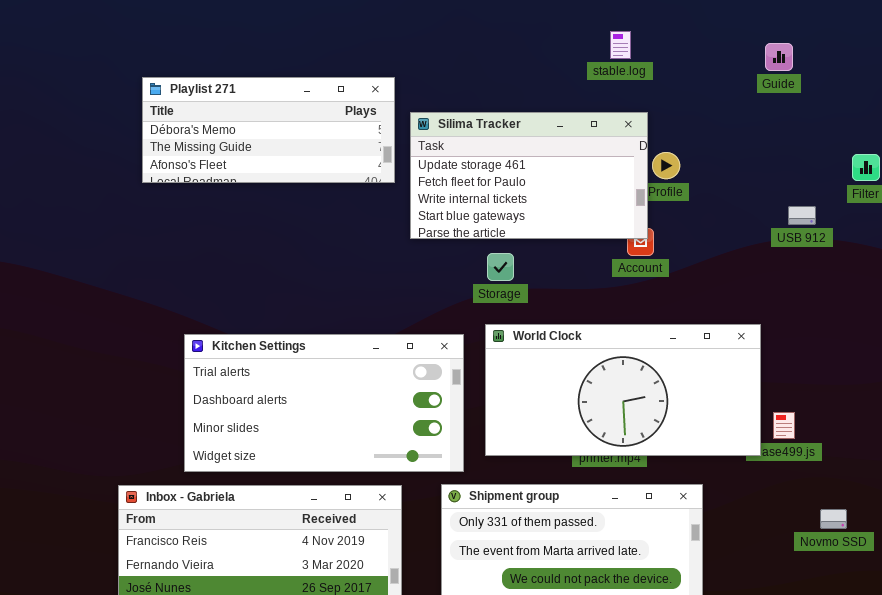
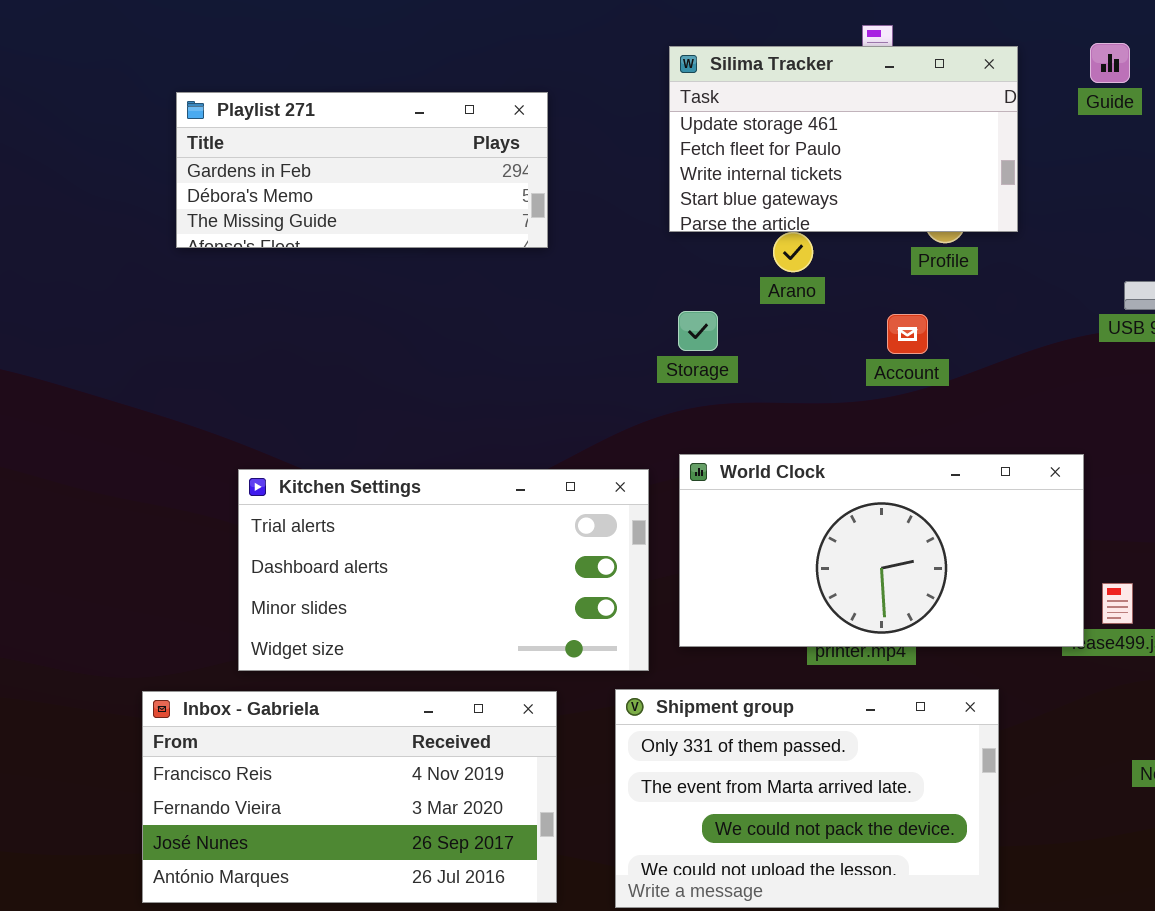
Playlist 271: [142,77,395,183] -> [176,92,548,248], scrolled up 1 row
Silima Tracker: [410,112,648,239] -> [669,46,1018,232], moved
Storage: [487,253,514,281] -> [678,311,718,351], moved

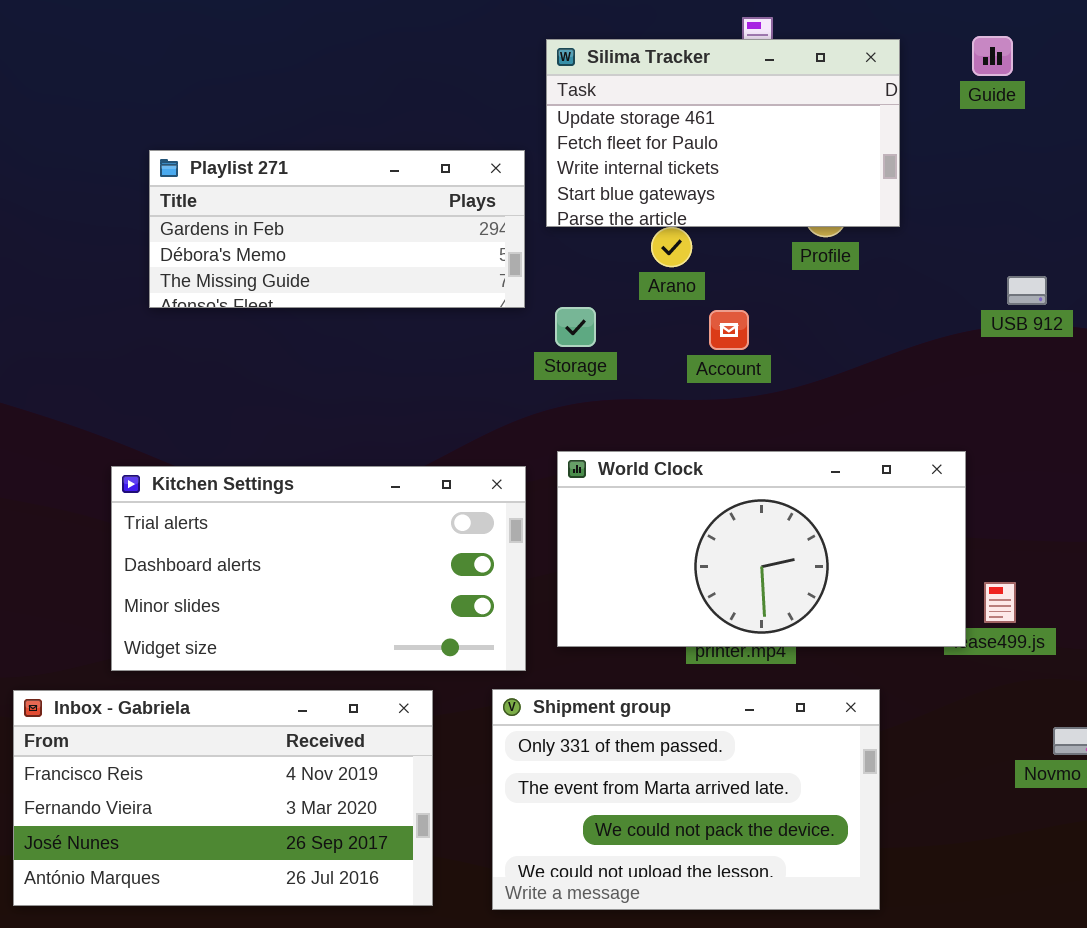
Playlist 271: [176,92,548,248] -> [149,150,525,308], moved
Account: [887,314,928,354] -> [709,310,749,350], moved

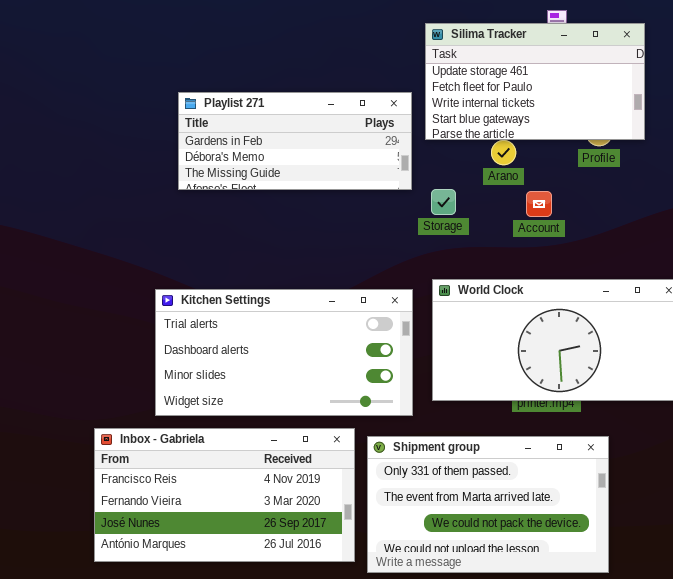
Shipment group: [492,689,880,910] -> [367,436,609,573], moved

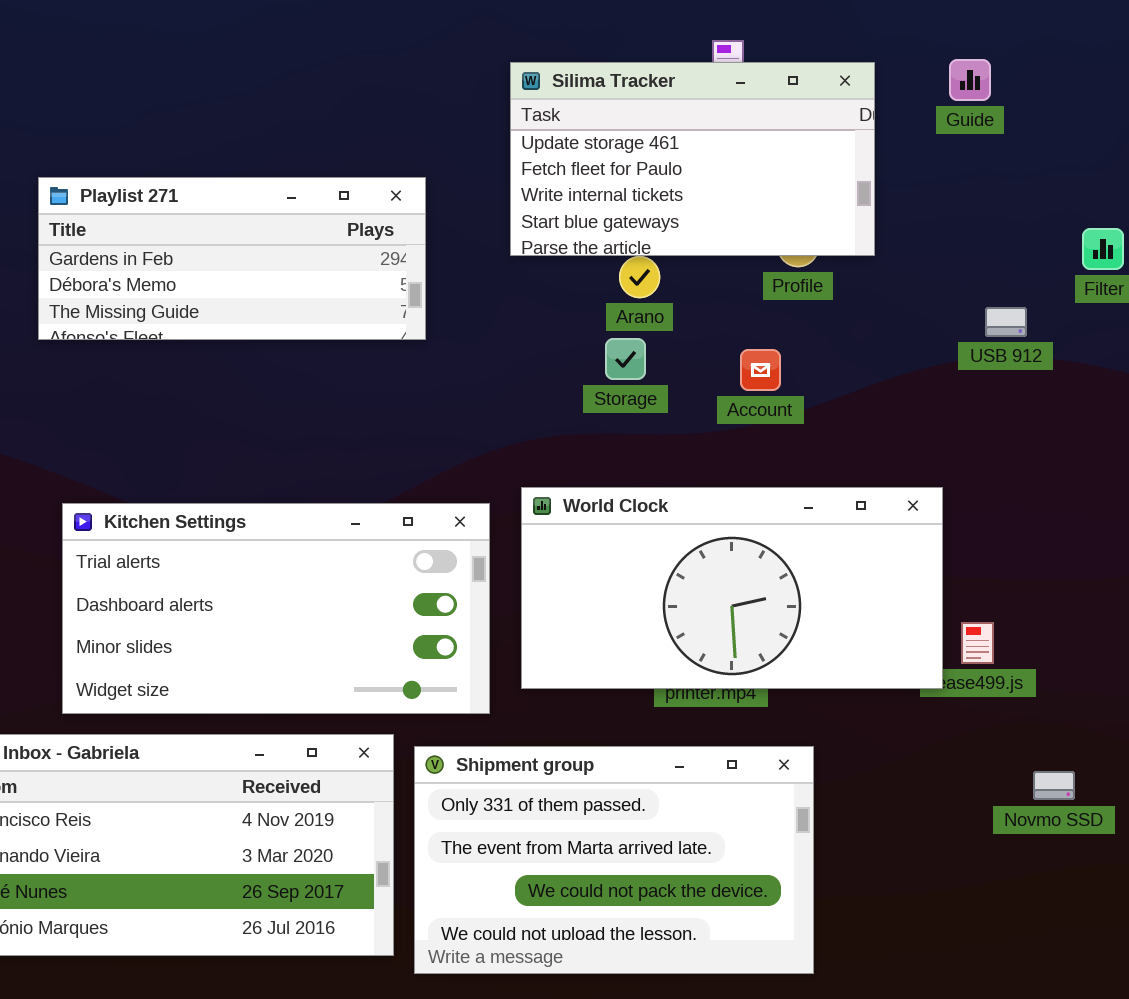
Playlist 271: [178,92,412,190] -> [38,177,426,340], moved
Storage: [431,189,456,215] -> [605,338,646,380], moved
Account: [526,191,552,217] -> [740,349,781,391], moved

